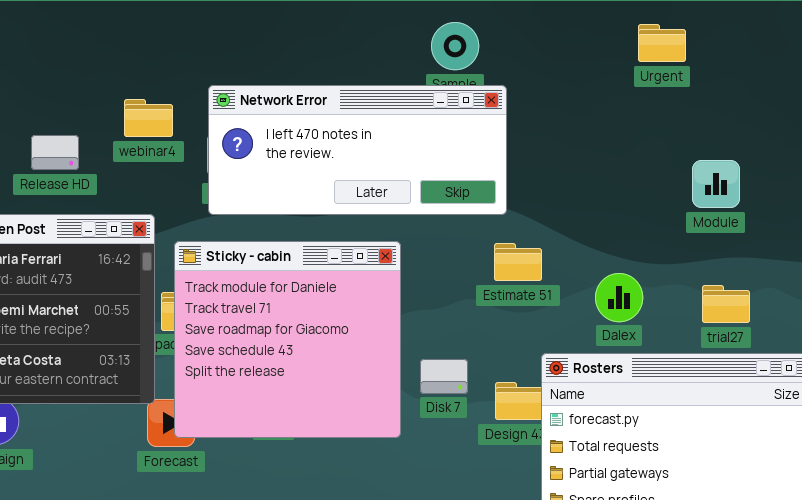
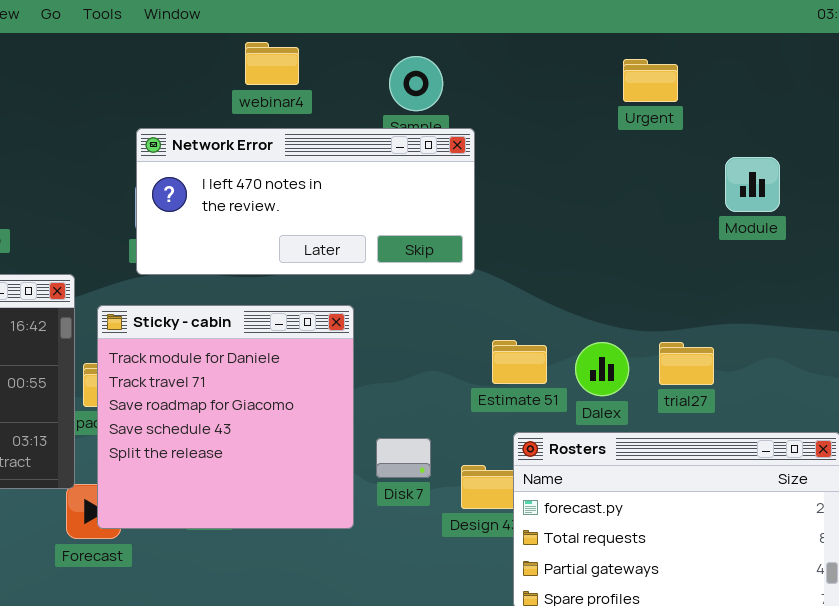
webinar4: [124,99,173,137] -> [245,42,299,85], moved
Module: [692,160,740,208] -> [725,157,780,212], moved
Estimate 51: [494,243,542,281] -> [492,340,547,384], moved
trial27: [702,285,750,323] -> [659,342,714,385], moved

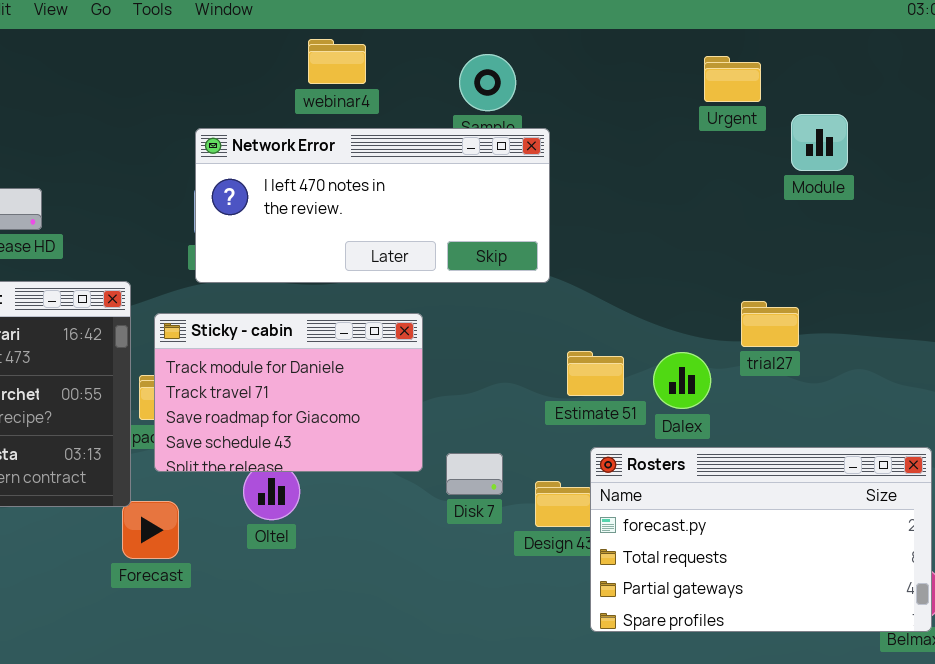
Module: [725,157,780,212] -> [791,114,848,171], moved
Sticky - cabin: [97,305,354,529] -> [154,313,423,472], resized
trial27: [659,342,714,385] -> [741,301,799,347], moved

